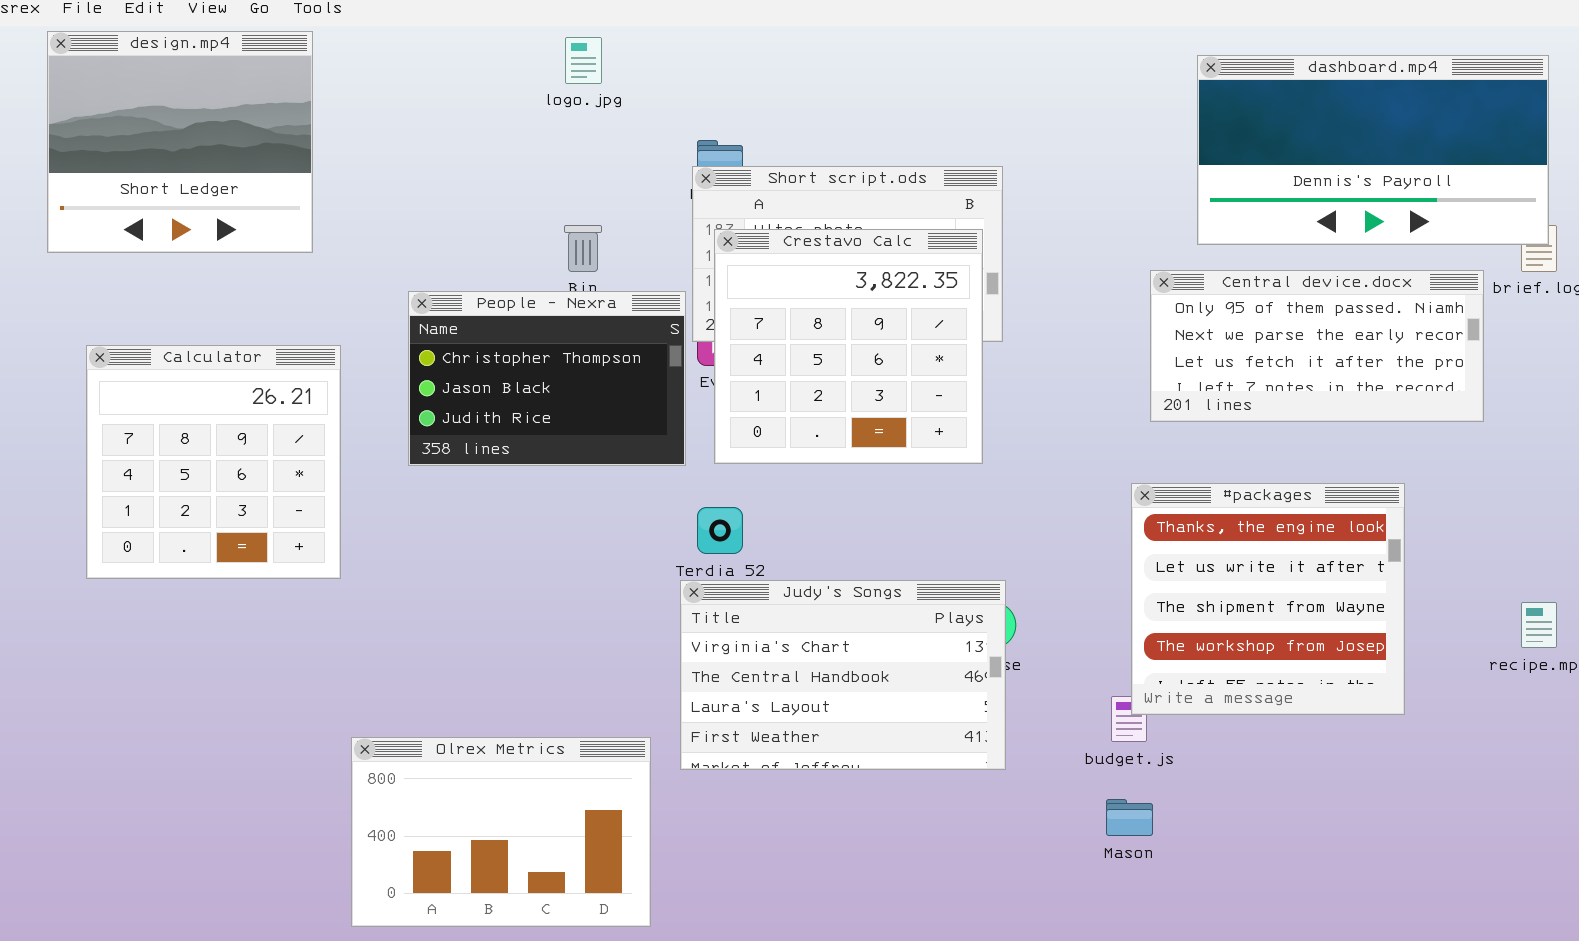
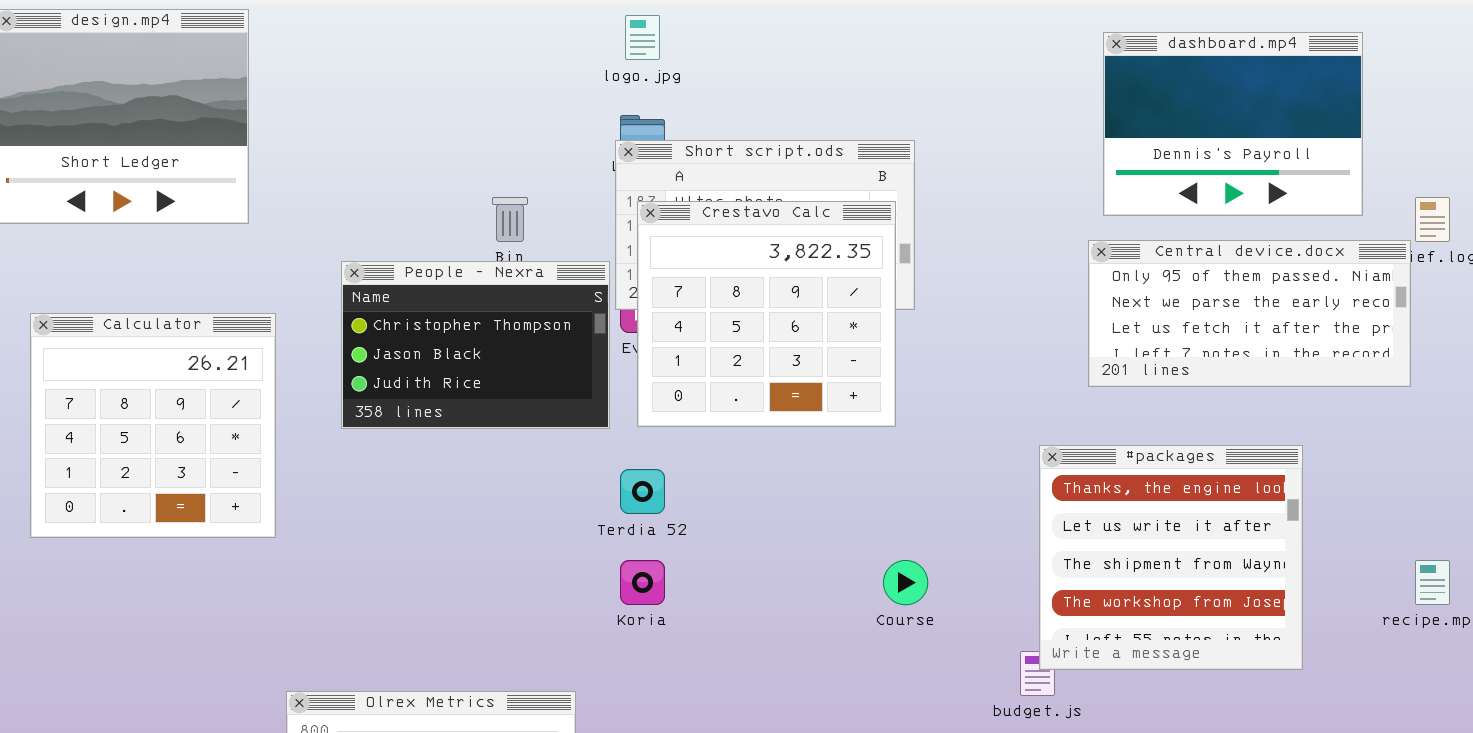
logo.jpg: [565,37,602,84] -> [625,15,660,60], moved
dashboard.mp4: [1197,55,1549,245] -> [1103,32,1363,216], resized
Central device.docx: [1150,270,1484,422] -> [1088,240,1411,387], moved
Judy's Songs: [680,580,1006,770] -> none, closed

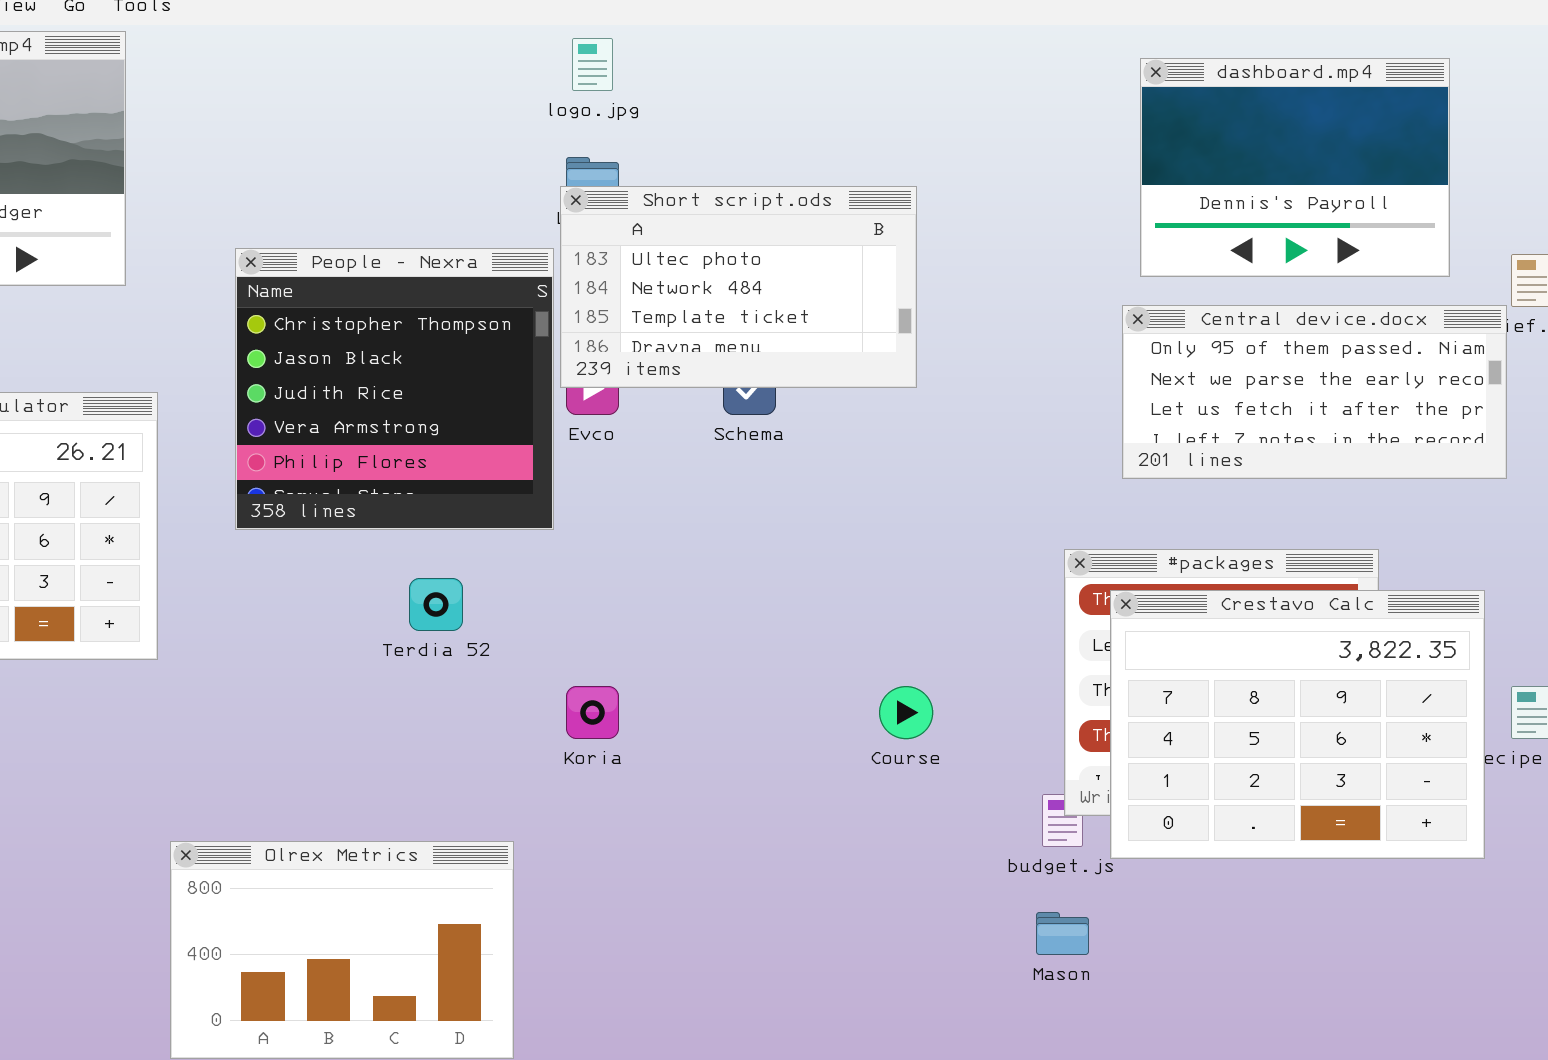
Crestavo Calc: [637,201,896,427] -> [1110,590,1485,859], moved, resized
People - Nexra: [341,261,610,429] -> [235,248,554,530], resized
Terdia 52: [620,469,665,514] -> [409,578,463,631], moved

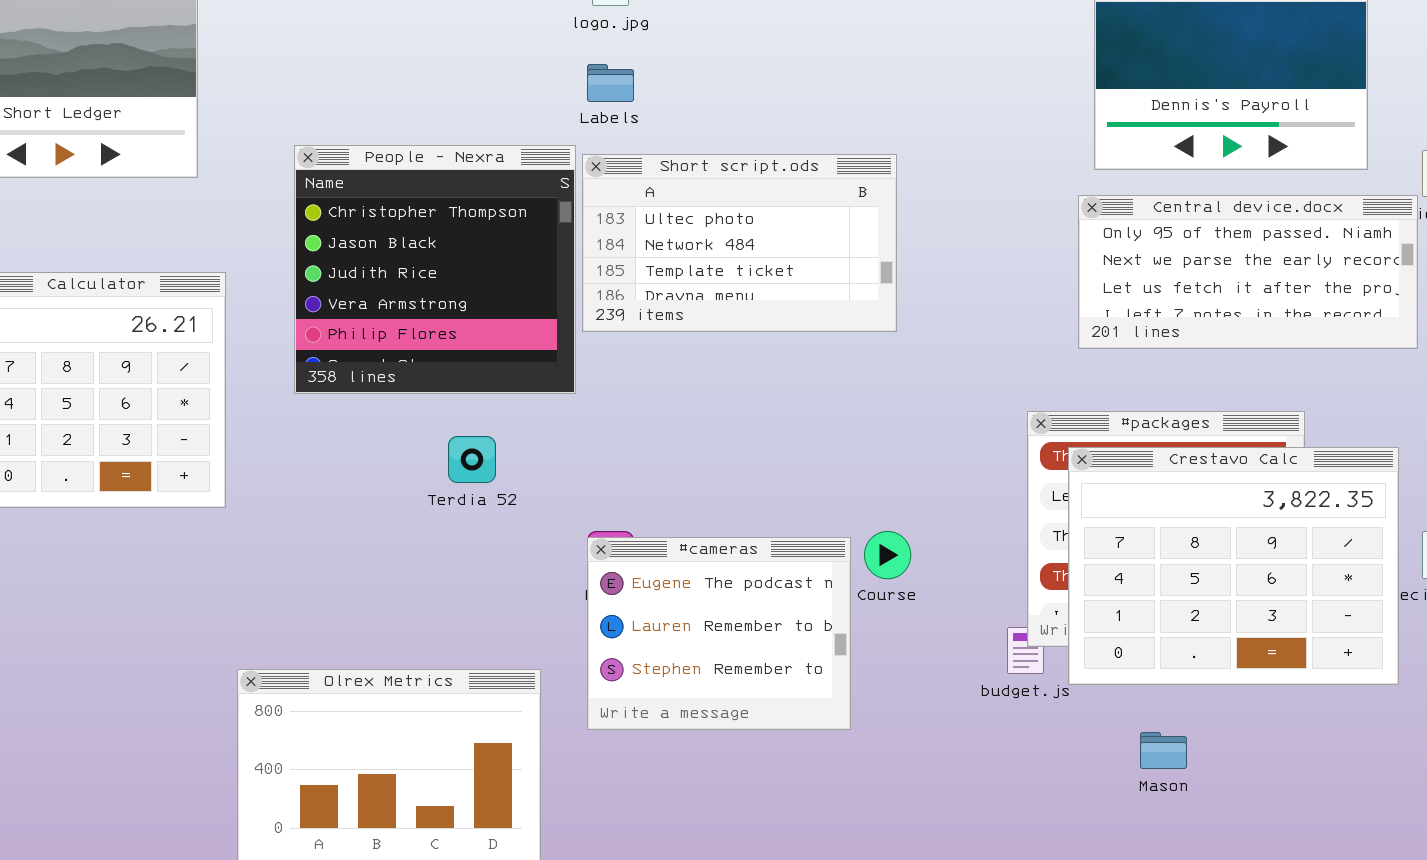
Short script.ods: [560,186,917,388] -> [582,154,897,332], moved
#cameras: none -> [587,537,851,730], opened
Mason: [1036,912,1089,955] -> [1140,732,1187,769], moved

